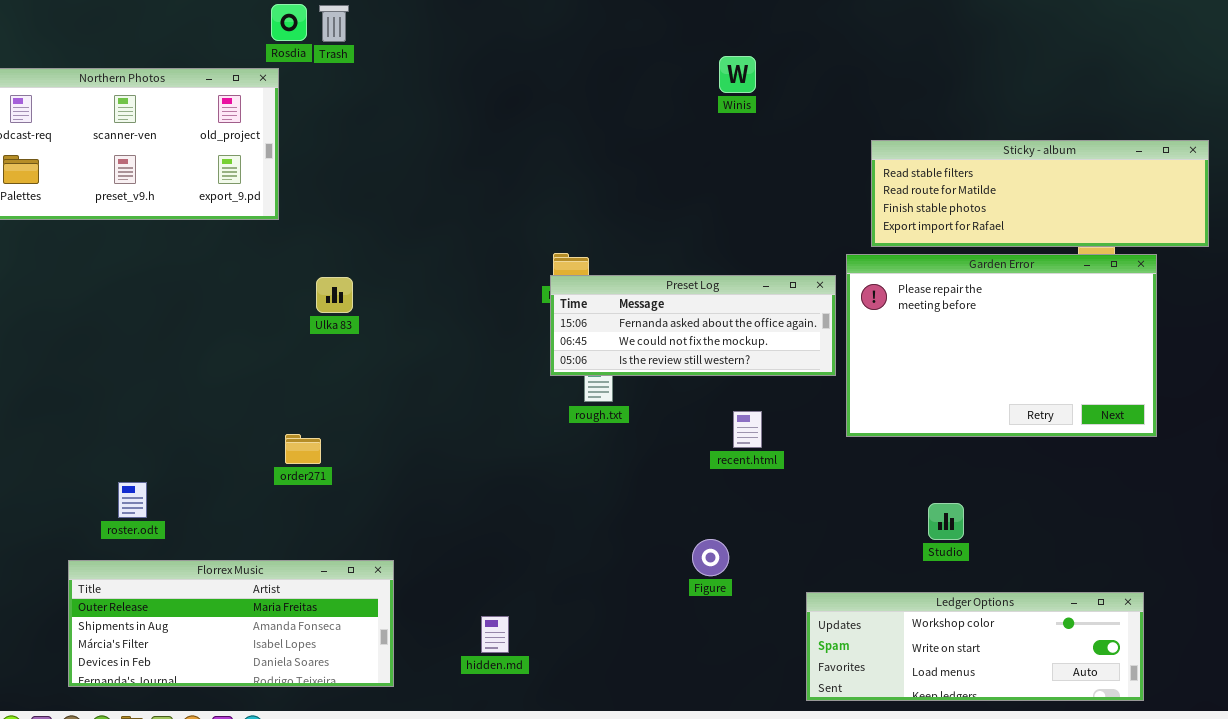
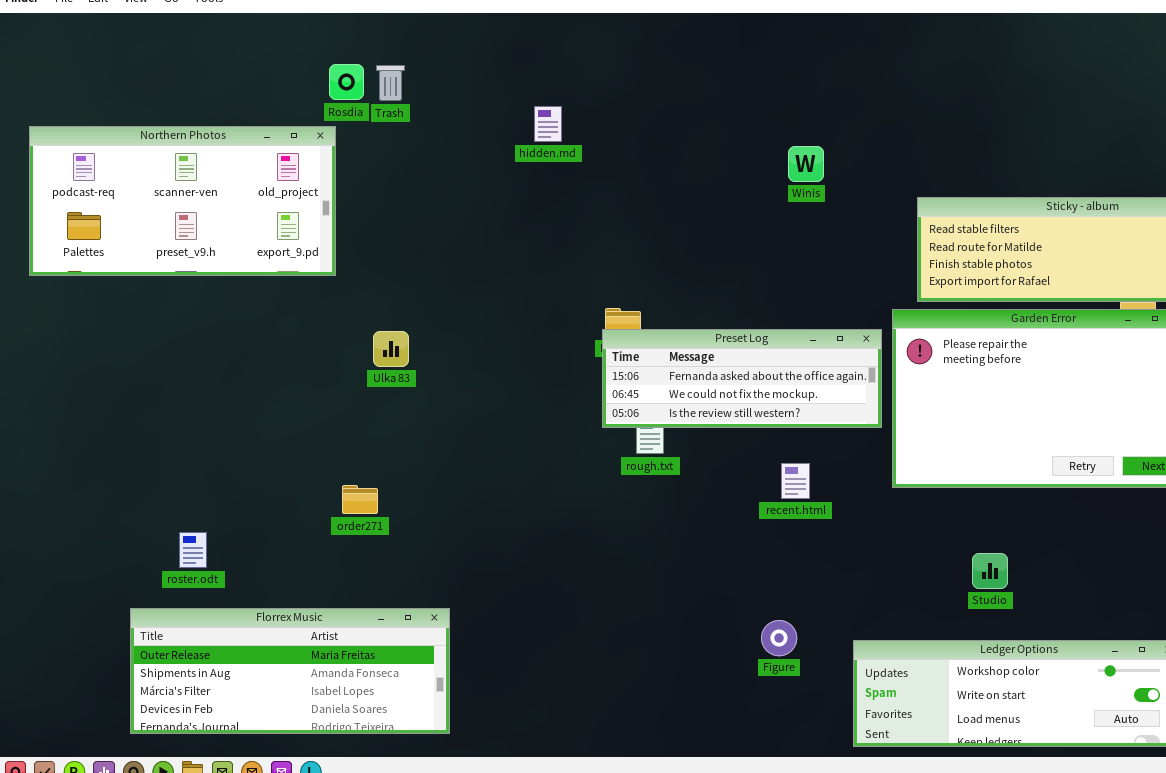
Winis: [719,56,756,93] -> [788,146,824,182], moved
Figure: [692,539,729,576] -> [761,620,797,656], moved
hidden.md: [481,616,509,653] -> [534,106,562,142], moved

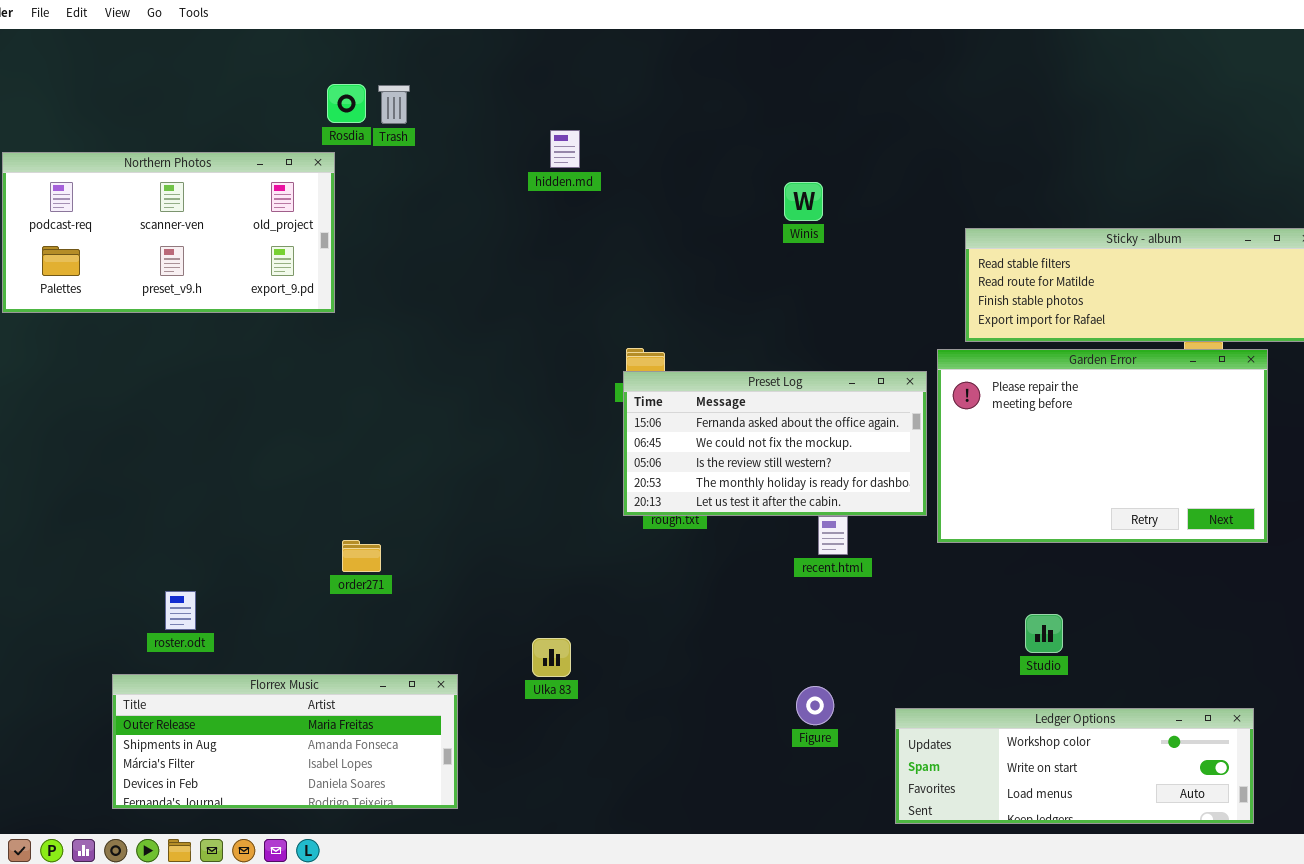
Winis: [788,146,824,182] -> [784,182,823,221], moved
Preset Log: [602,329,882,428] -> [623,371,927,516], resized
Ulka 83: [373,331,409,367] -> [532,638,571,677], moved

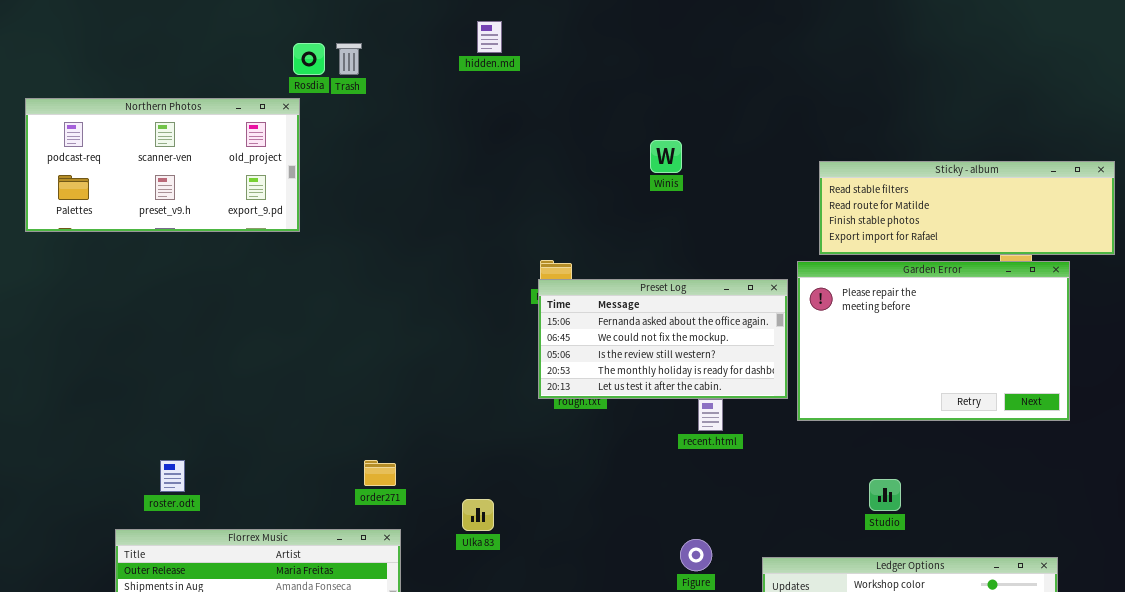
hidden.md: [550,130,580,168] -> [477,21,502,53], moved
Winis: [784,182,823,221] -> [650,140,682,173], moved
order271: [342,540,381,572] -> [364,460,396,486], moved

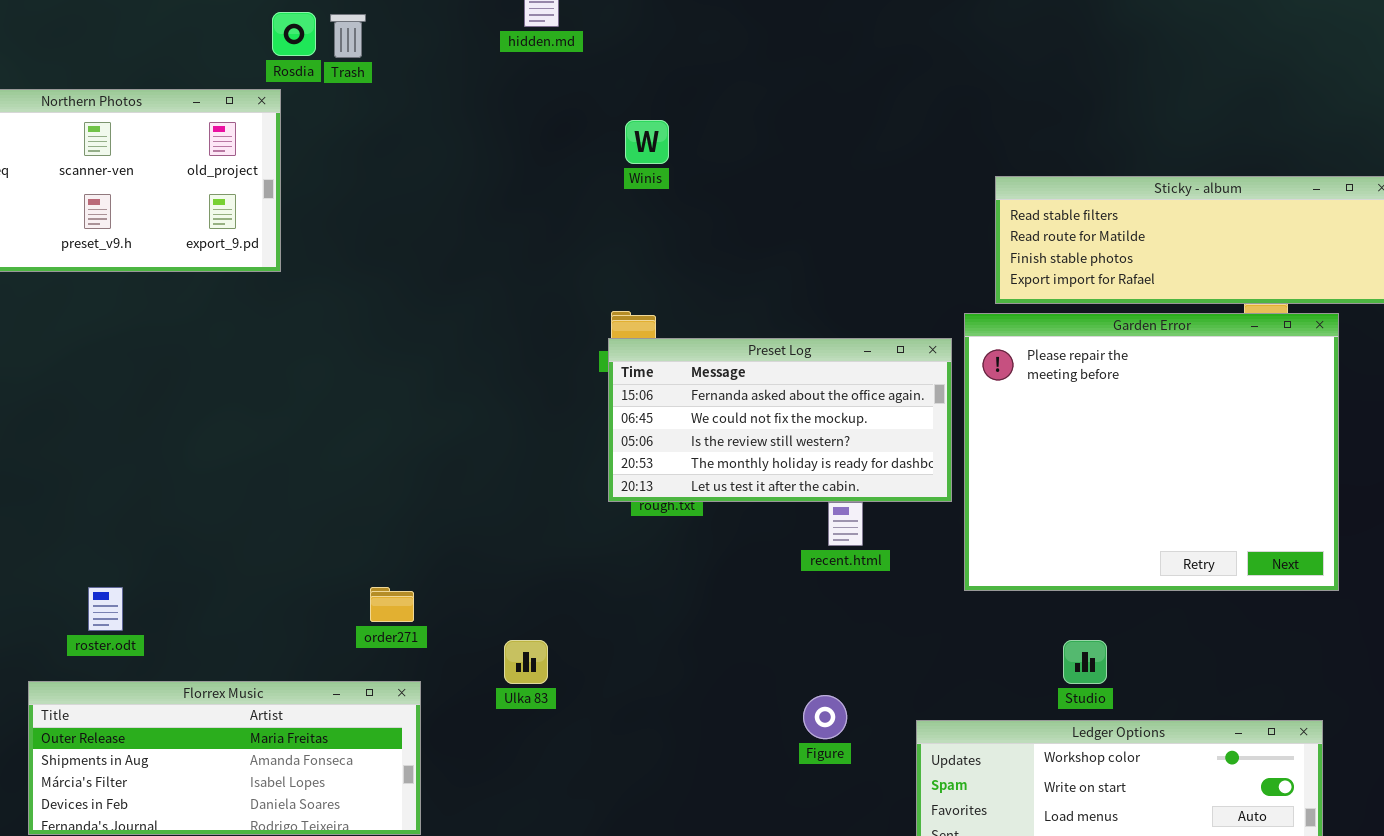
Winis: [650,140,682,173] -> [625,120,669,164], moved
Garden Error: [797,261,1070,421] -> [964,313,1339,591], resized
Studio: [869,479,901,511] -> [1063,640,1107,684], moved

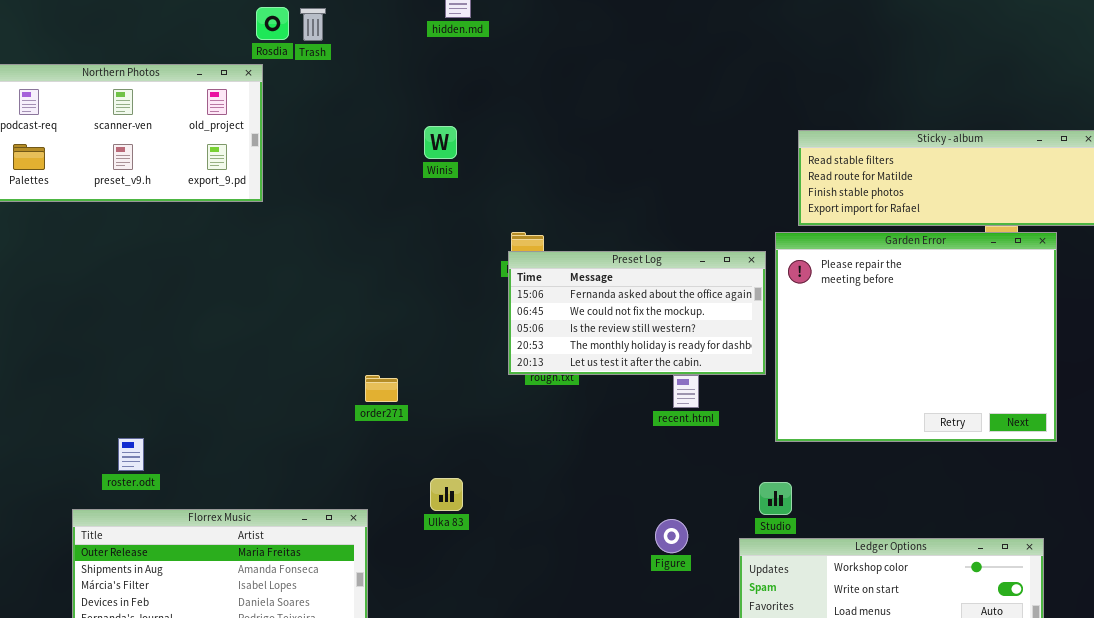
Winis: [625,120,669,164] -> [424,126,457,159], moved
order271: [370,587,414,622] -> [365,375,398,402], moved
Studio: [1063,640,1107,684] -> [759,482,792,515], moved

